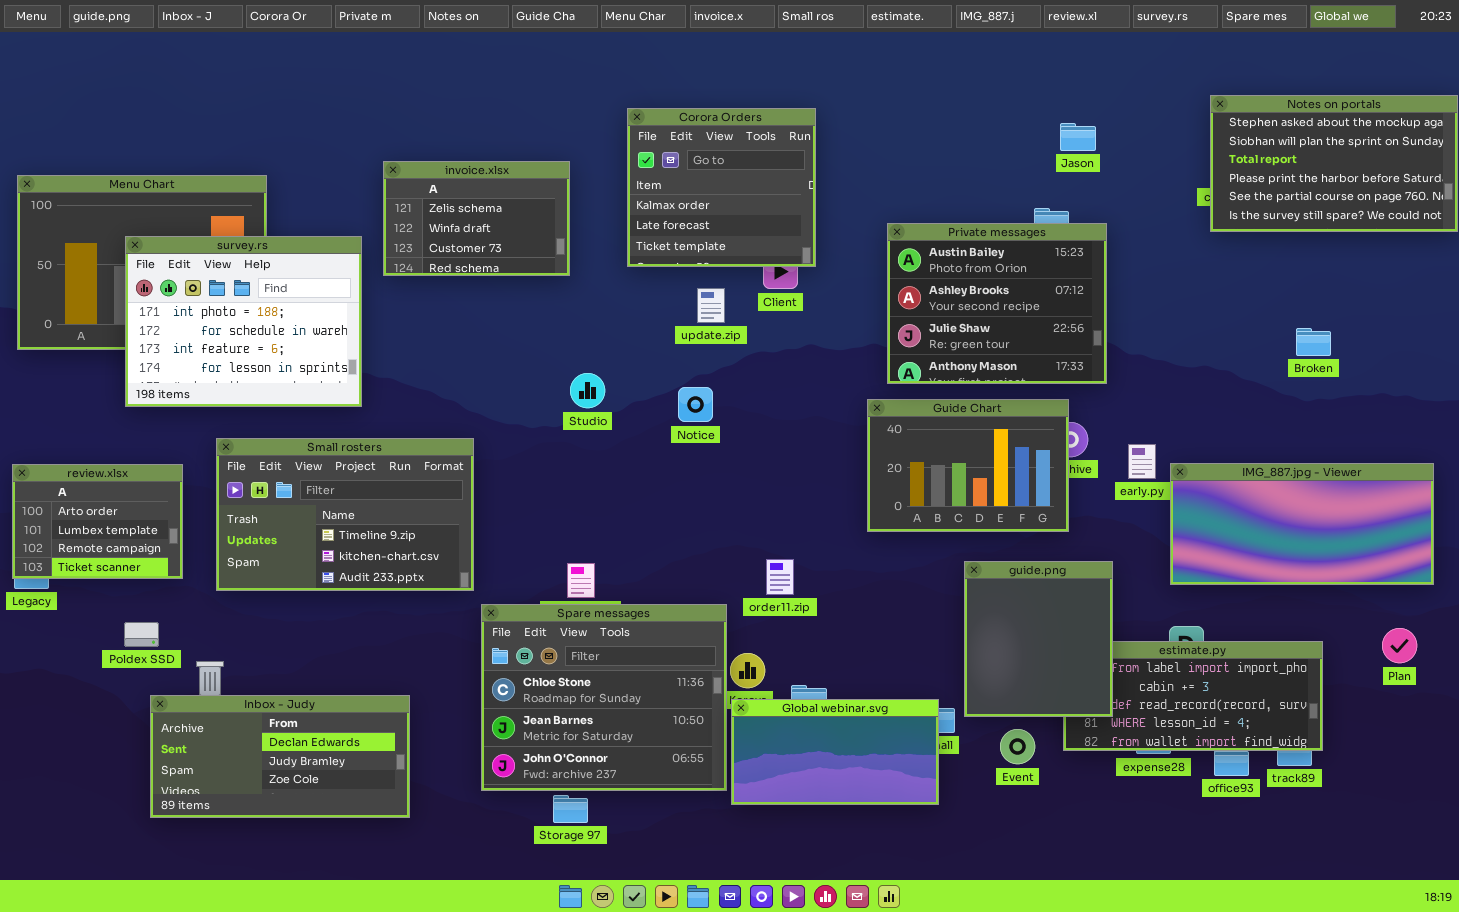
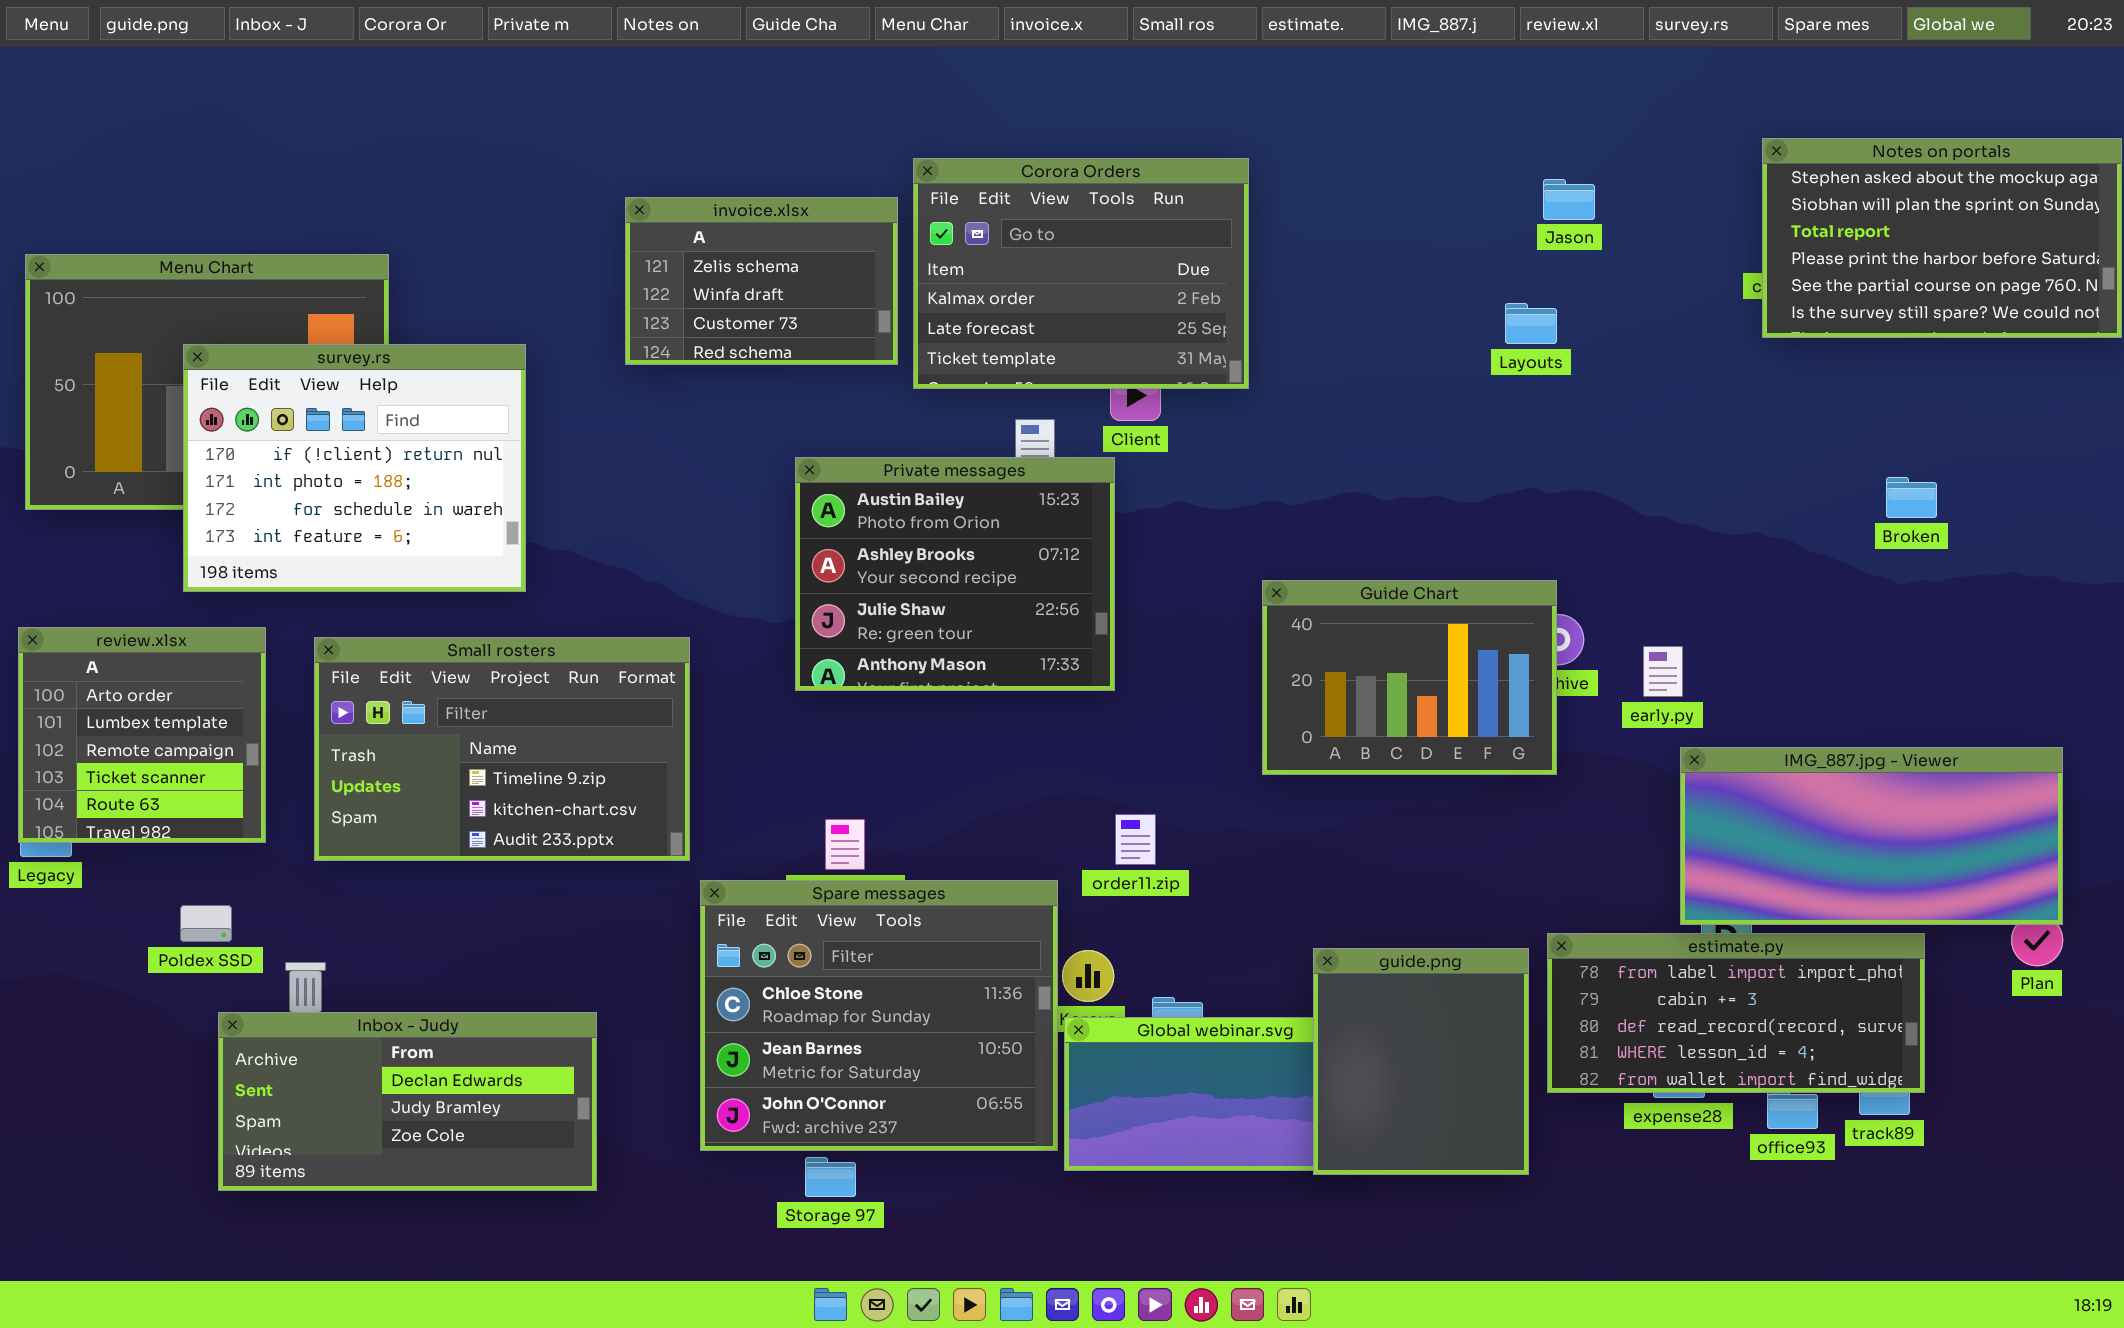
Corora Orders: [627,108,816,267] -> [913,158,1249,389], resized
invoice.xlsx: [383,161,570,276] -> [625,197,898,365], moved
Private messages: [887,223,1107,384] -> [795,457,1115,691], moved
survey.rs: [125,236,362,407] -> [183,344,526,592], scrolled up 1 row
IMG_887.jpg - Viewer: [1170,463,1434,585] -> [1680,747,2063,925], moved
review.xlsx: [12,464,183,579] -> [18,627,266,843], resized
guide.png: [964,561,1113,717] -> [1313,948,1529,1175], moved

